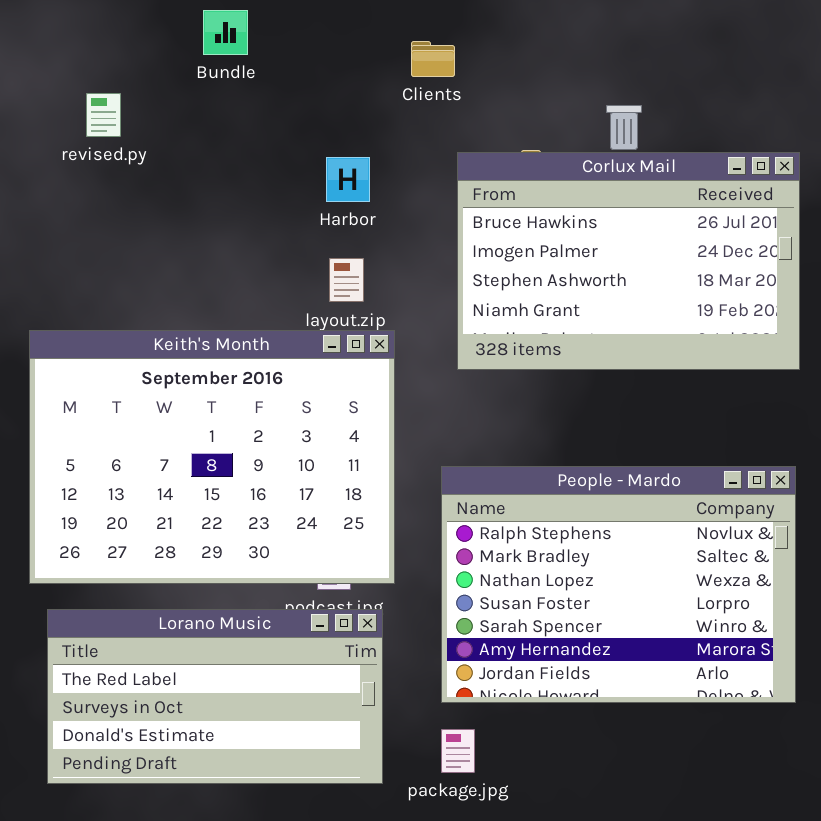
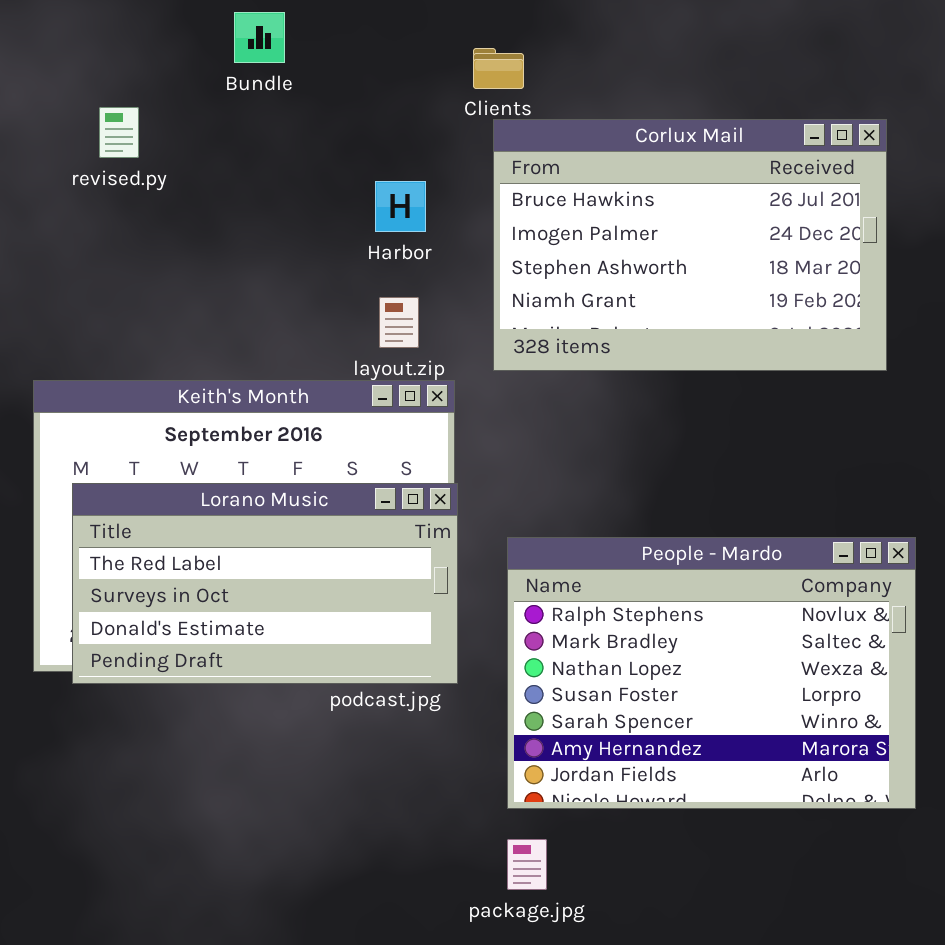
Corlux Mail: [457,152,800,370] -> [493,119,887,371], moved
Lorano Music: [47,609,383,784] -> [72,483,458,684], moved

